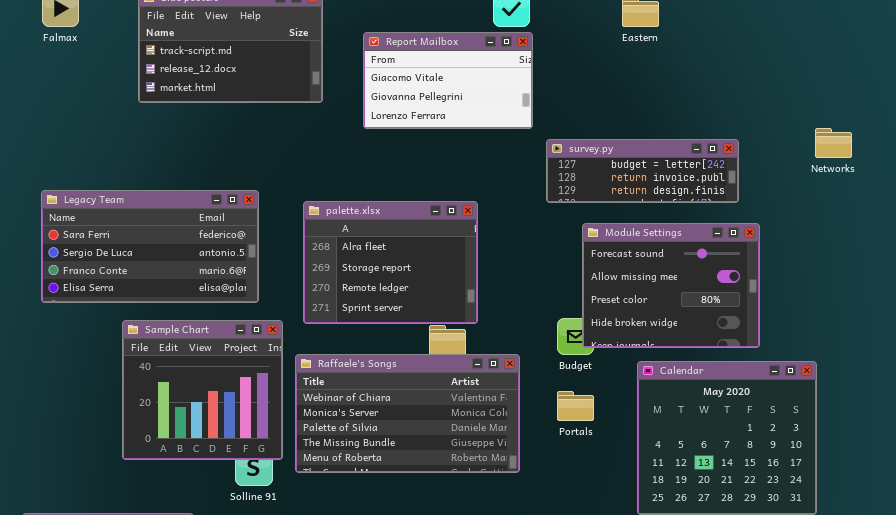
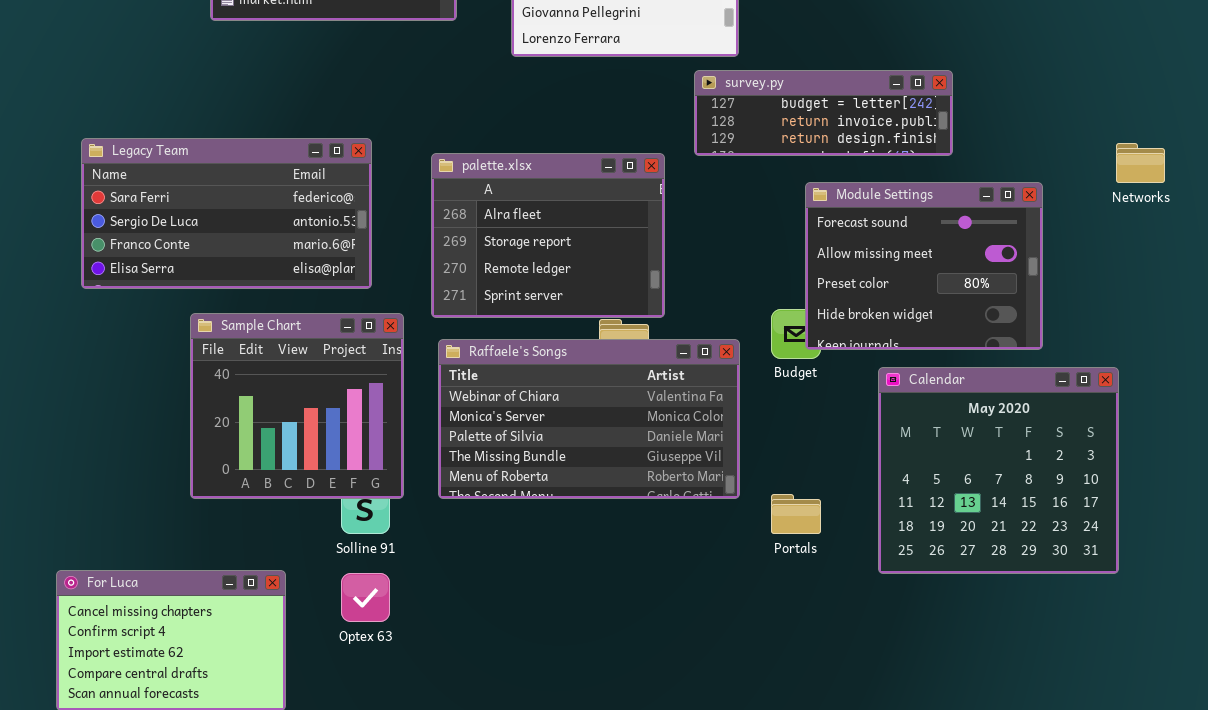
Networks: [815,128,852,158] -> [1116,143,1165,183], moved
survey.py: [546,139,739,203] -> [694,70,953,156], moved
Raffaele's Songs: [295,354,520,473] -> [438,339,740,499], moved
Portals: [557,391,594,421] -> [771,494,821,534], moved

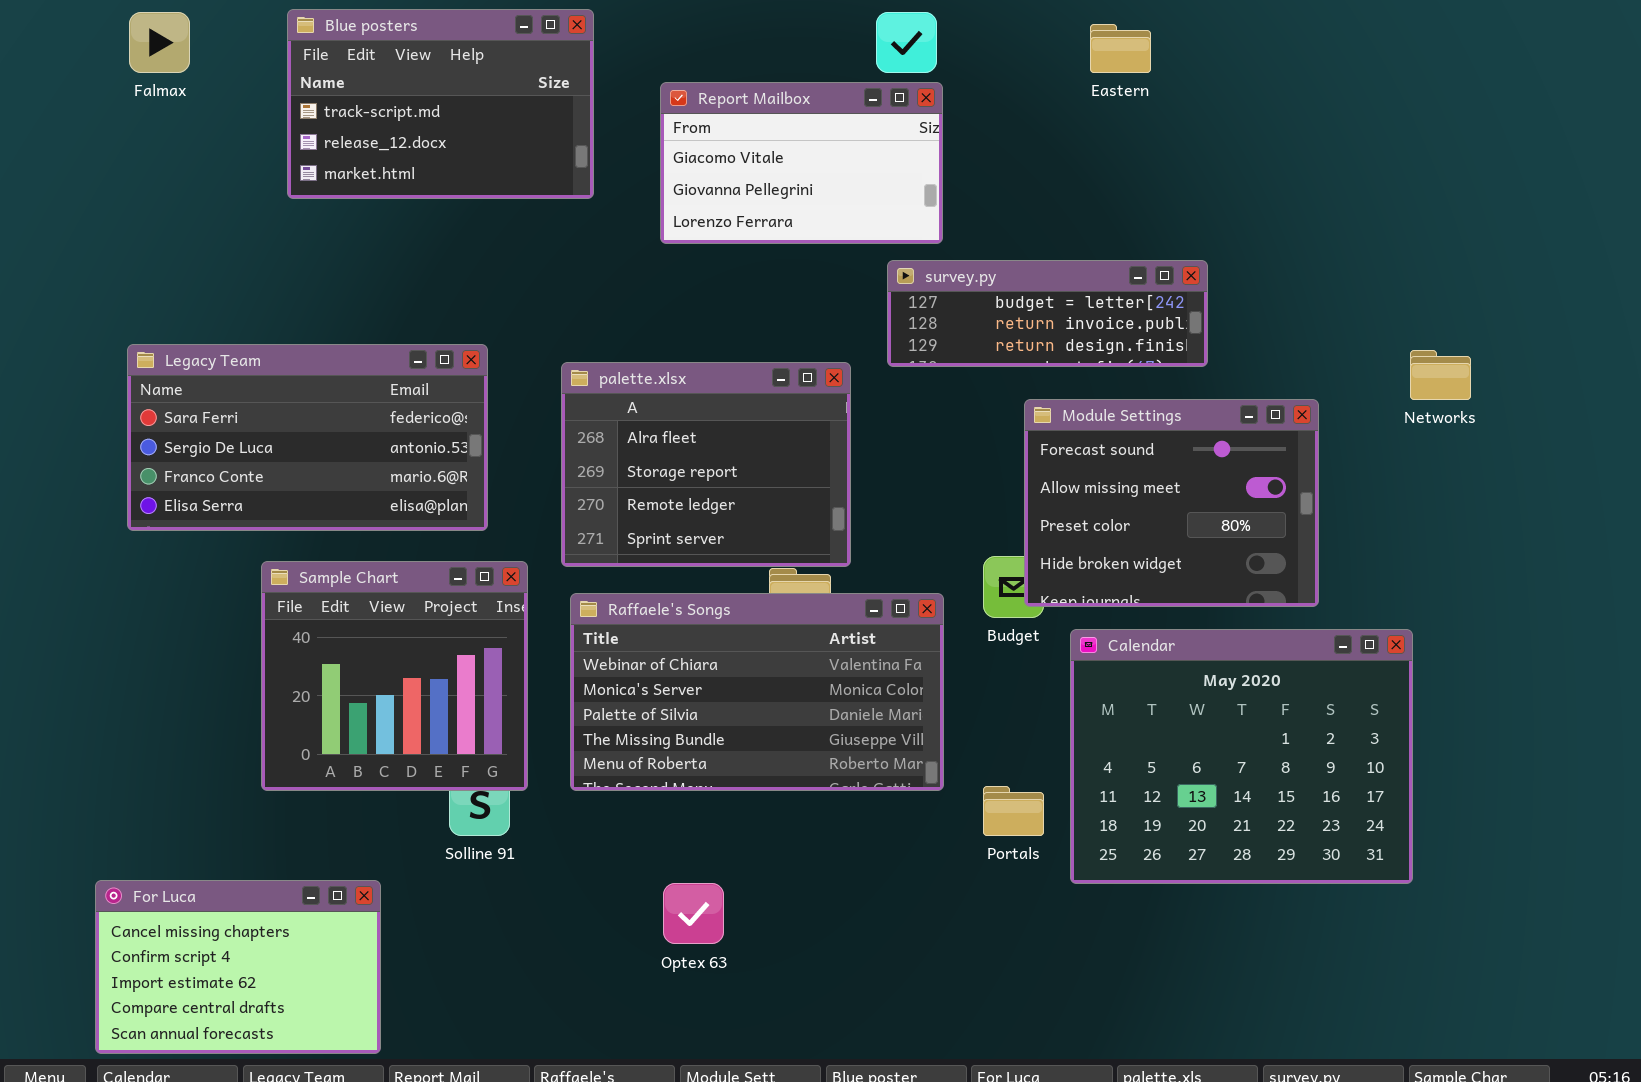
Calendar: [878,367,1119,574] -> [1070,629,1413,884], resized
Optex 63: [341,573,390,622] -> [663,883,724,944], moved

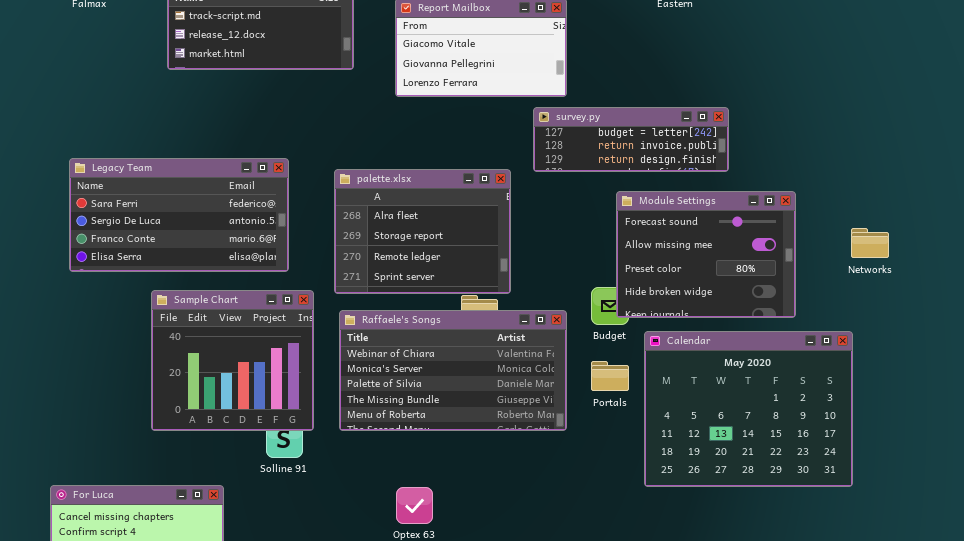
Networks: [1410,350,1471,400] -> [851,228,889,258], moved
Portals: [983,786,1044,836] -> [591,361,629,391], moved

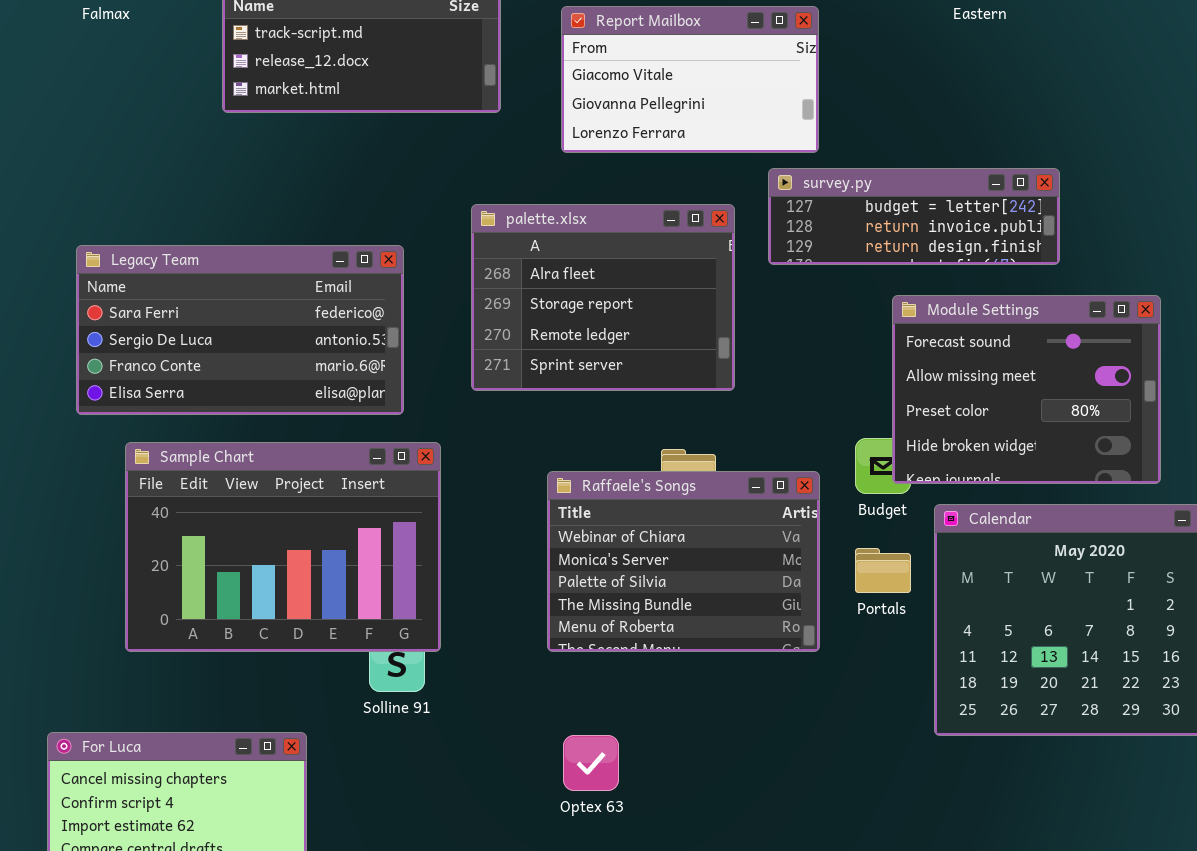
palette.xlsx: [334,169,511,294] -> [471,204,735,391], moved
Sample Chart: [151,290,314,431] -> [125,442,441,652], resized
Raffaele's Songs: [339,310,567,431] -> [547,471,820,652], resized

